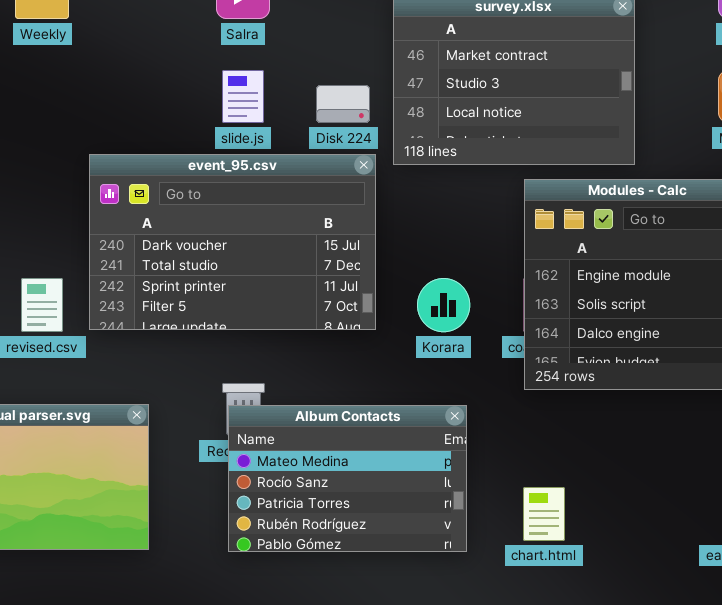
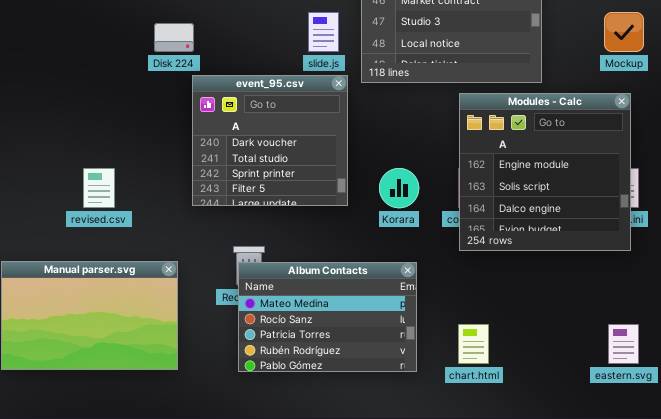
slide.js: [222,70,264,123] -> [308,12,339,52], moved
Disk 224: [316,85,370,123] -> [154,23,194,52], moved
event_95.csv: [89,154,376,330] -> [192,75,348,206], resized

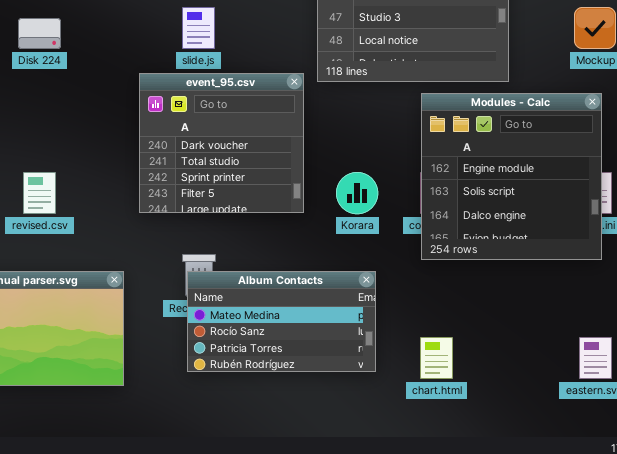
slide.js: [308,12,339,52] -> [182,7,215,49], moved
Disk 224: [154,23,194,52] -> [18,18,61,49], moved
Album Contacts: [238,262,417,372] -> [187,271,376,372], resized

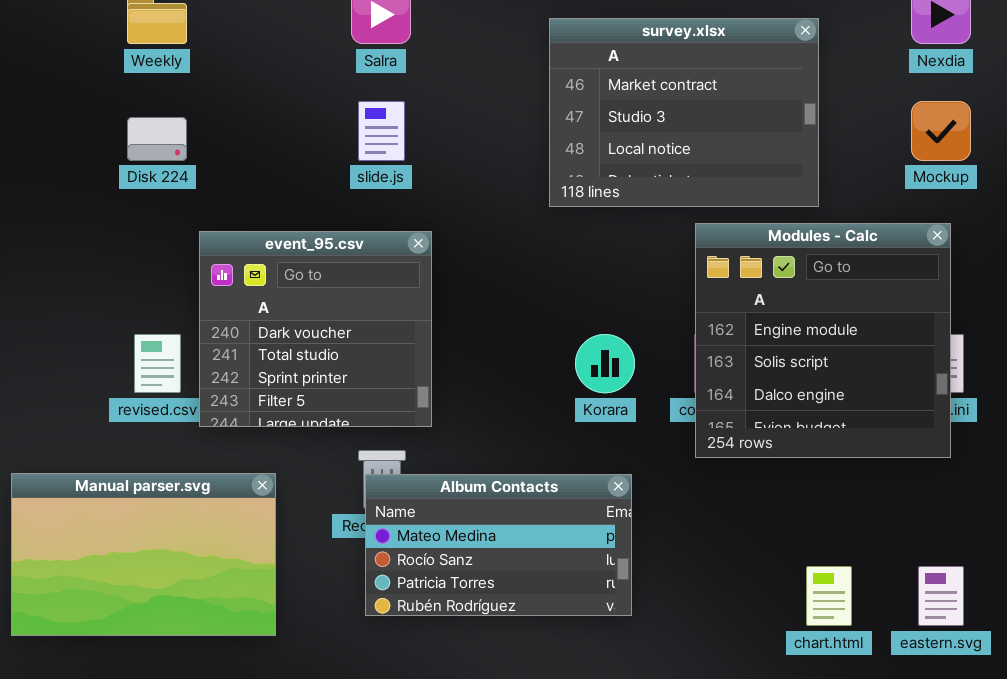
event_95.csv: [139,73,304,213] -> [199,231,432,427], moved
chart.html: [420,337,453,379] -> [806,566,852,626], moved

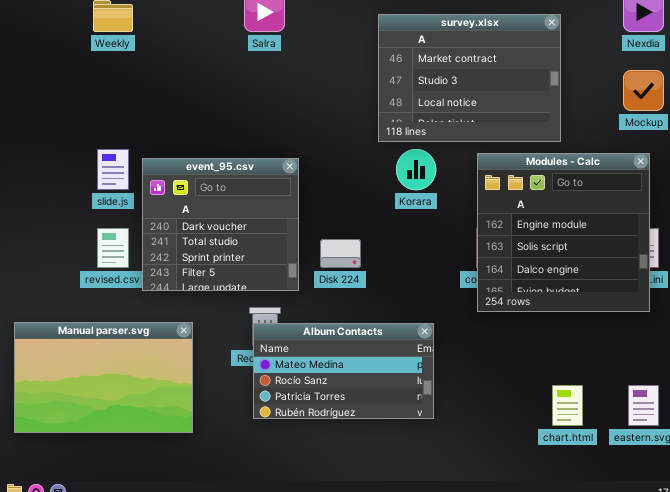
slide.js: [358,101,405,161] -> [97,149,129,190], moved
Disk 224: [127,117,187,161] -> [320,239,361,268], moved
Korara: [575,334,635,393] -> [396,149,436,190], moved

